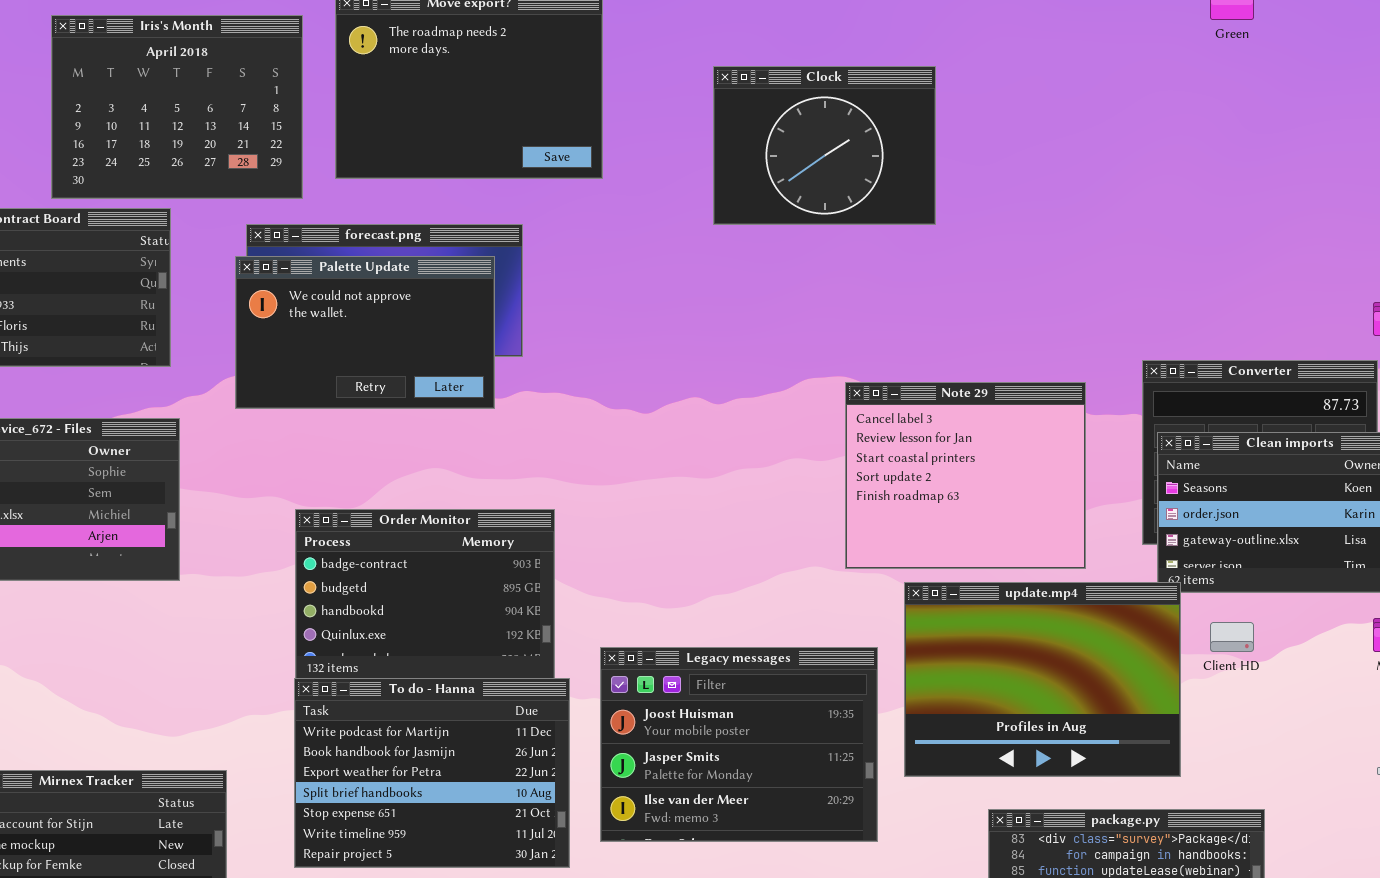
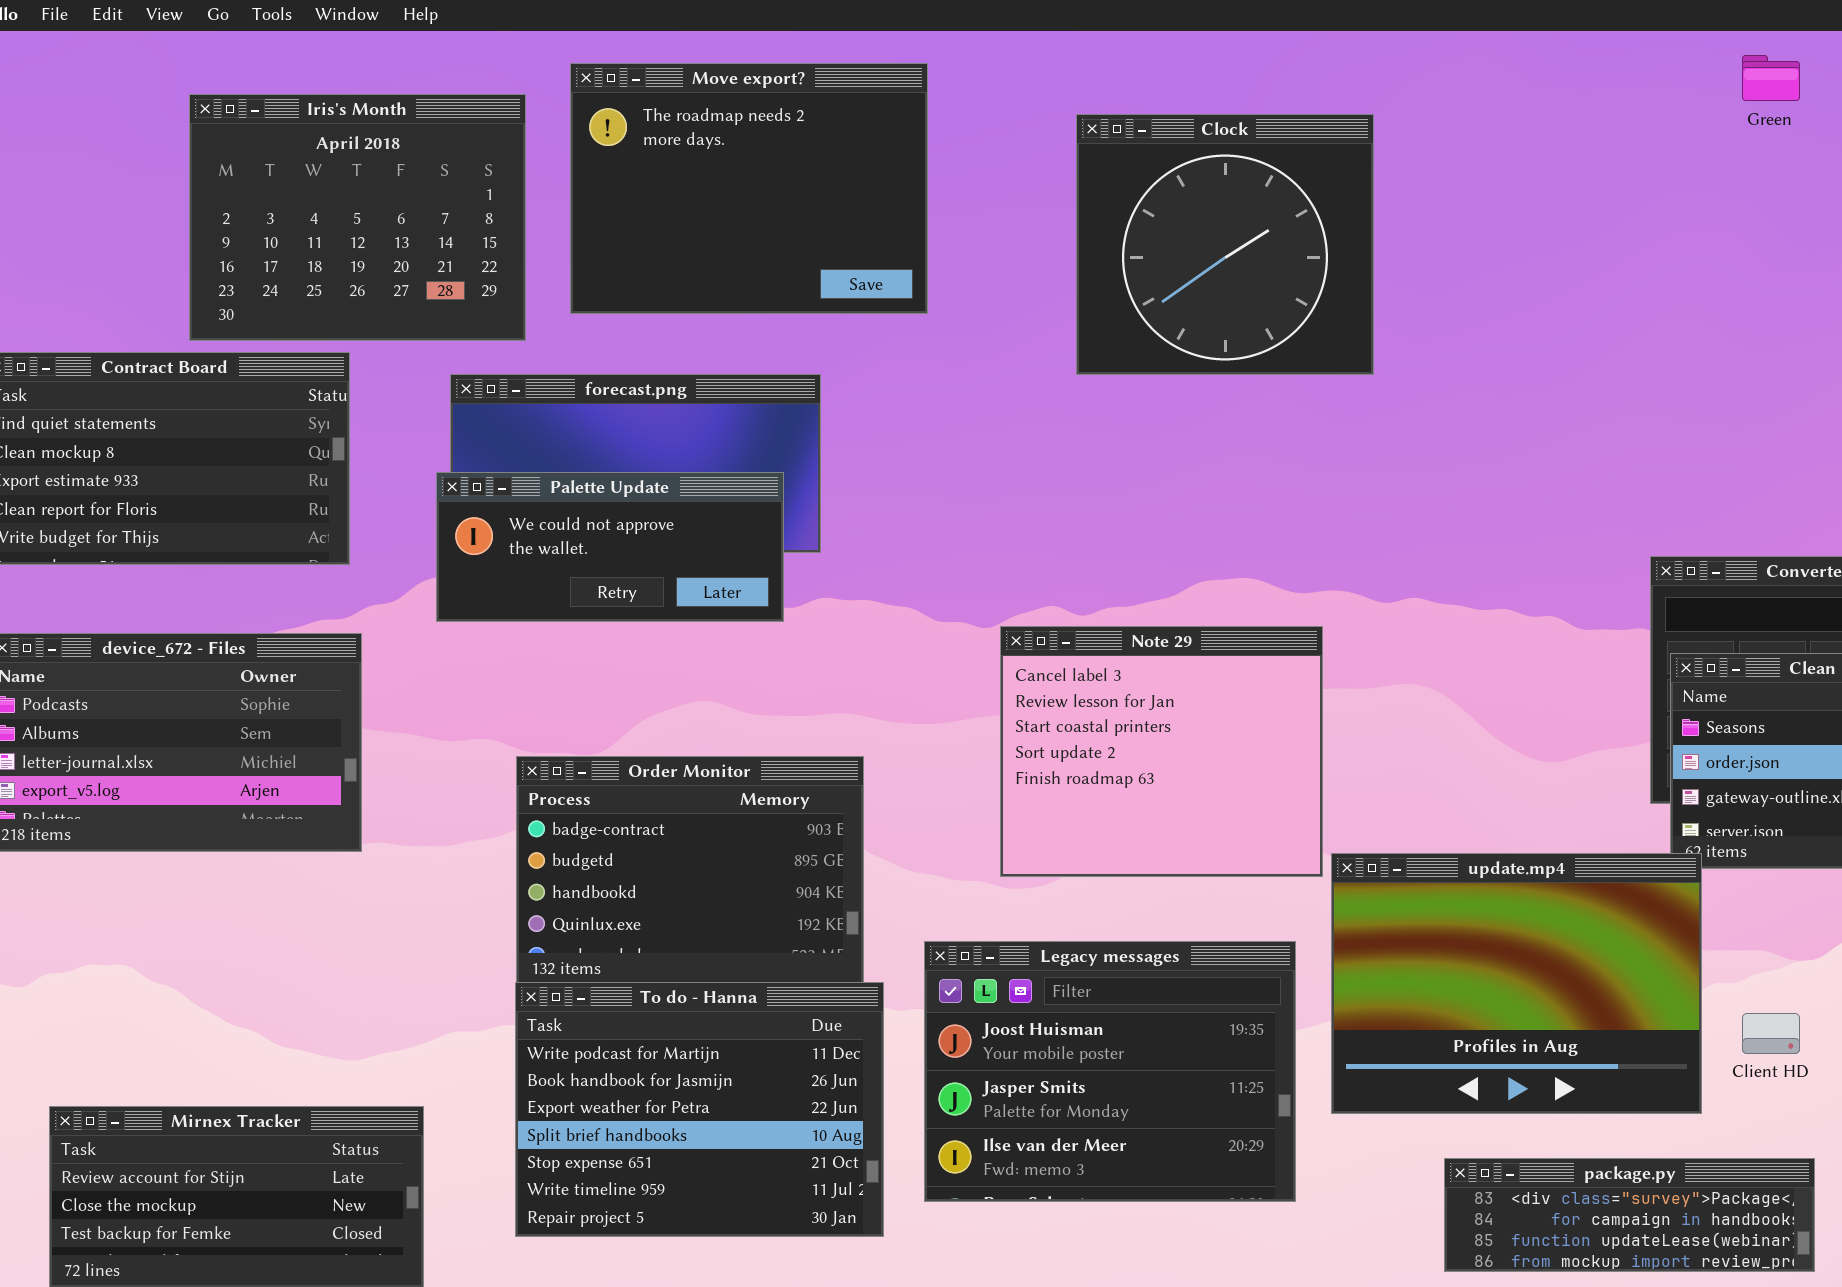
Clock: [713,66,936,225] -> [1076,114,1374,375], resized
Palette Update: [235,256,495,409] -> [436,472,784,622], resized
Note 29: [845,382,1086,569] -> [1000,626,1323,877], moved
Client HD: [1210,622,1254,652] -> [1742,1013,1800,1054], moved

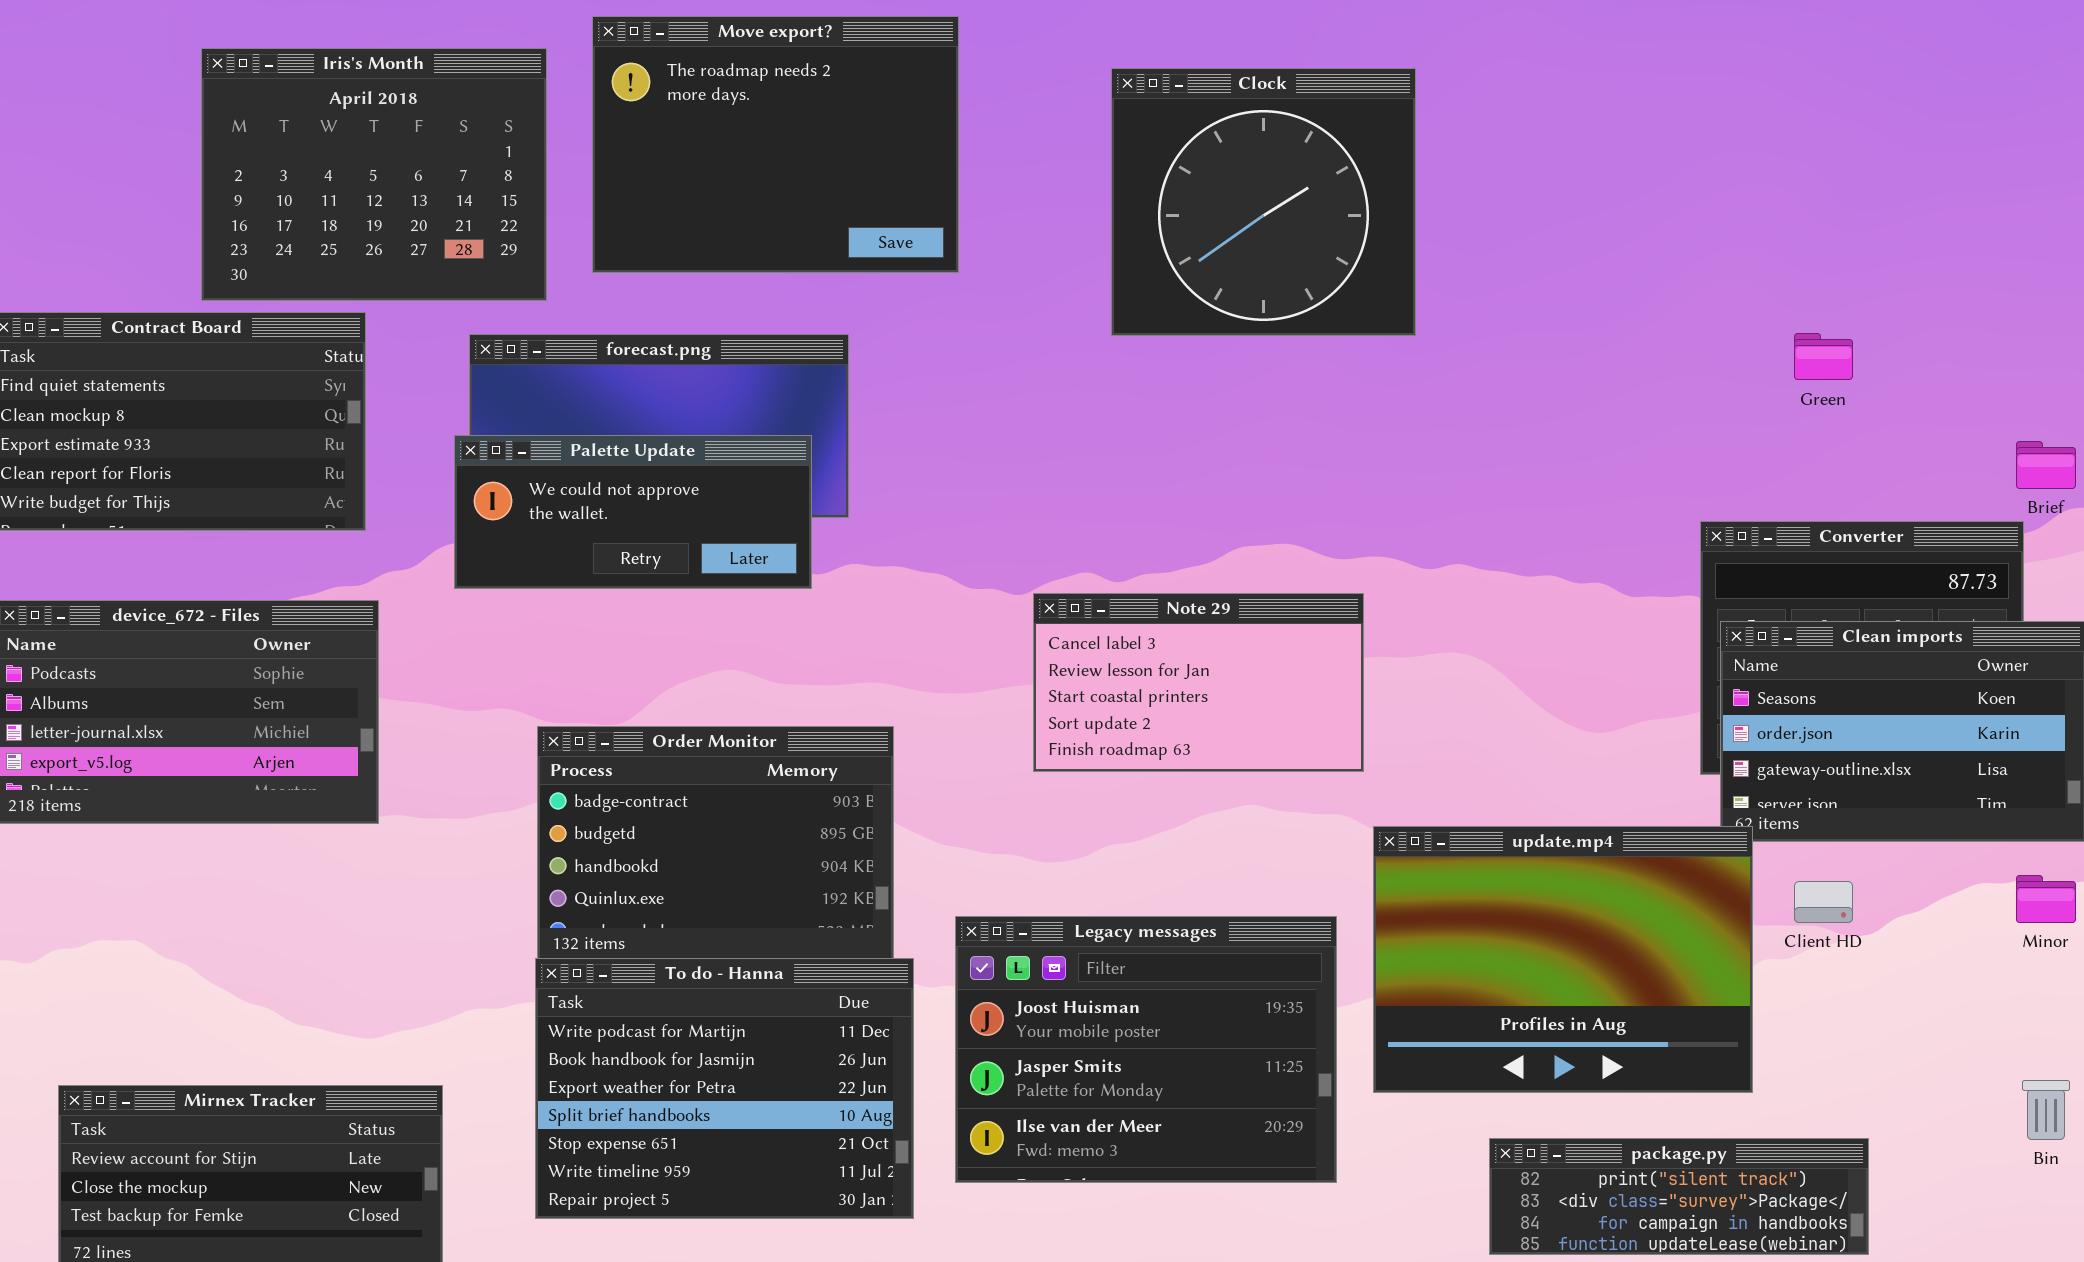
Green: [1742,55,1800,101] -> [1794,333,1853,380], moved
Note 29: [1000,626,1323,877] -> [1033,593,1364,772], resized
Client HD: [1742,1013,1800,1054] -> [1794,881,1853,923], moved
package.py: [1444,1158,1815,1272] -> [1489,1138,1869,1255], scrolled up 1 row

